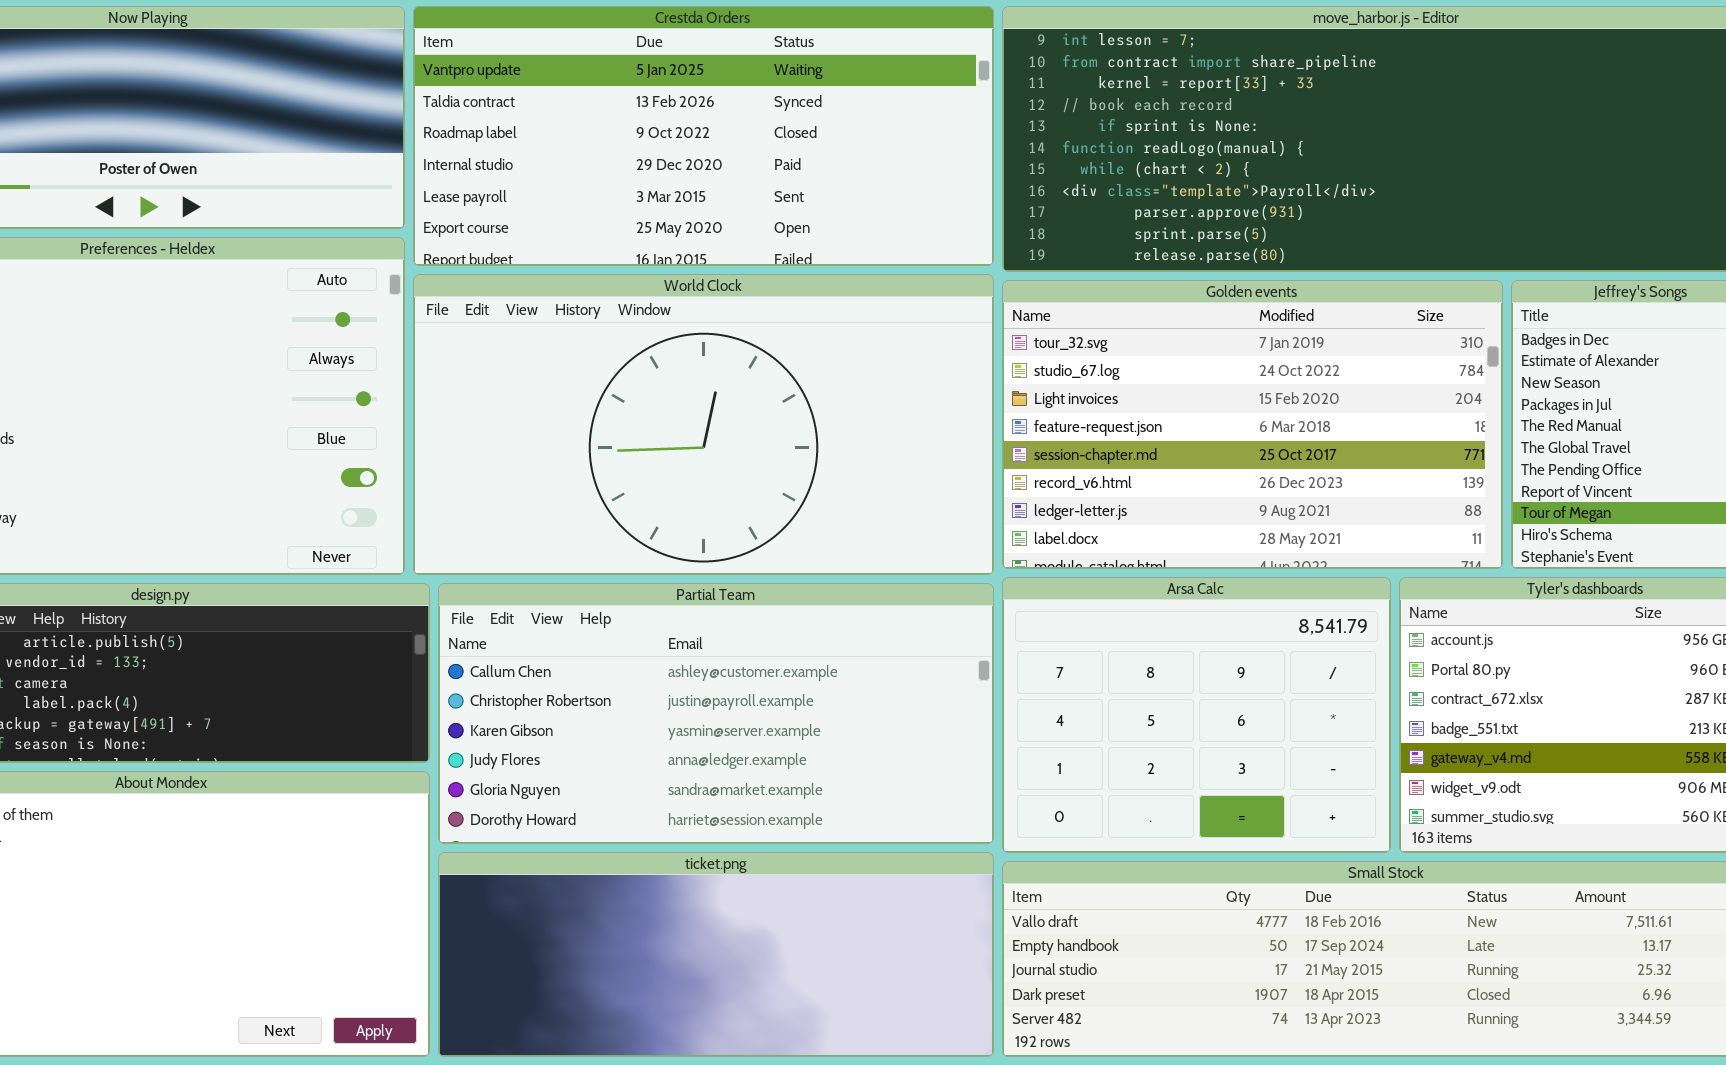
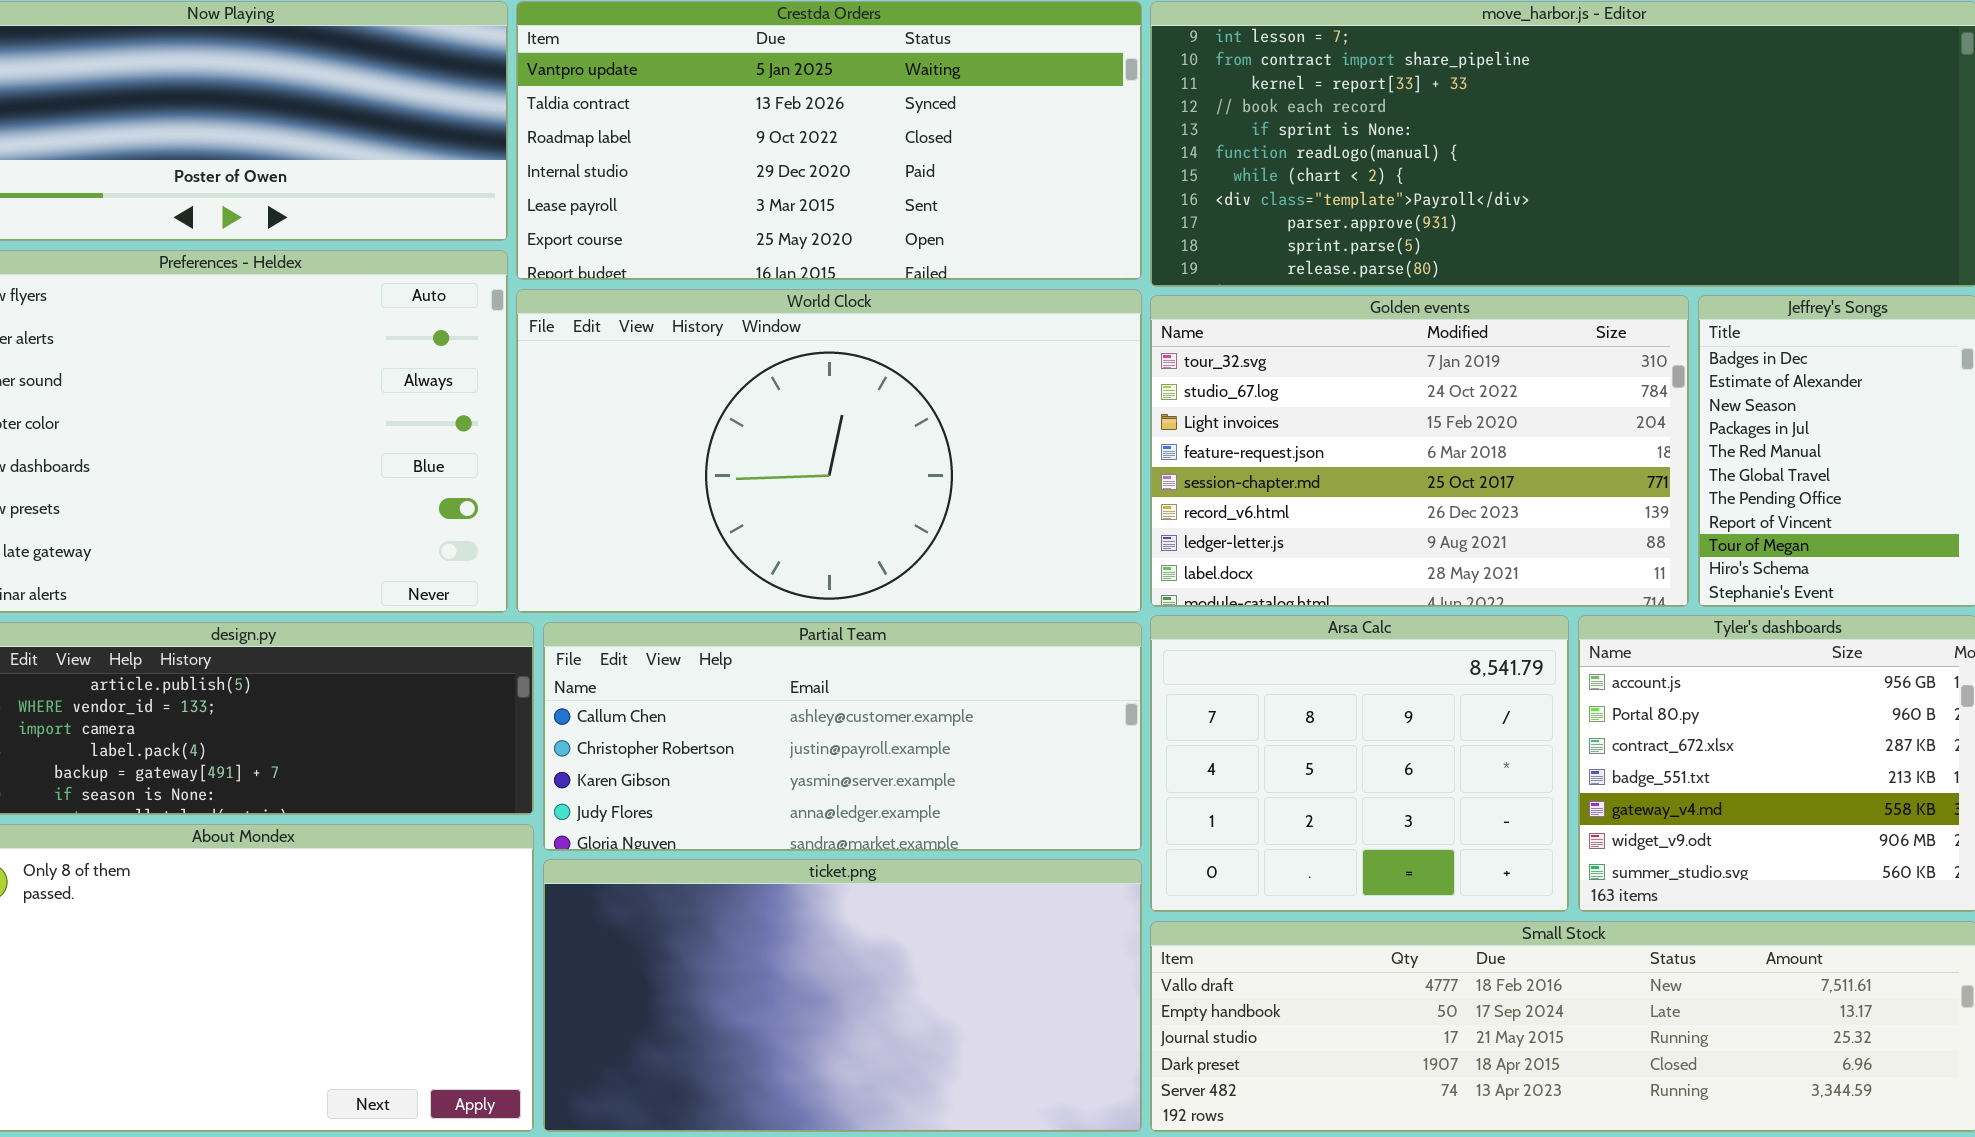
Partial Team: [438,583,994,844] -> [543,622,1142,851], resized
ticket.png: [438,852,994,1057] -> [543,859,1142,1132], resized

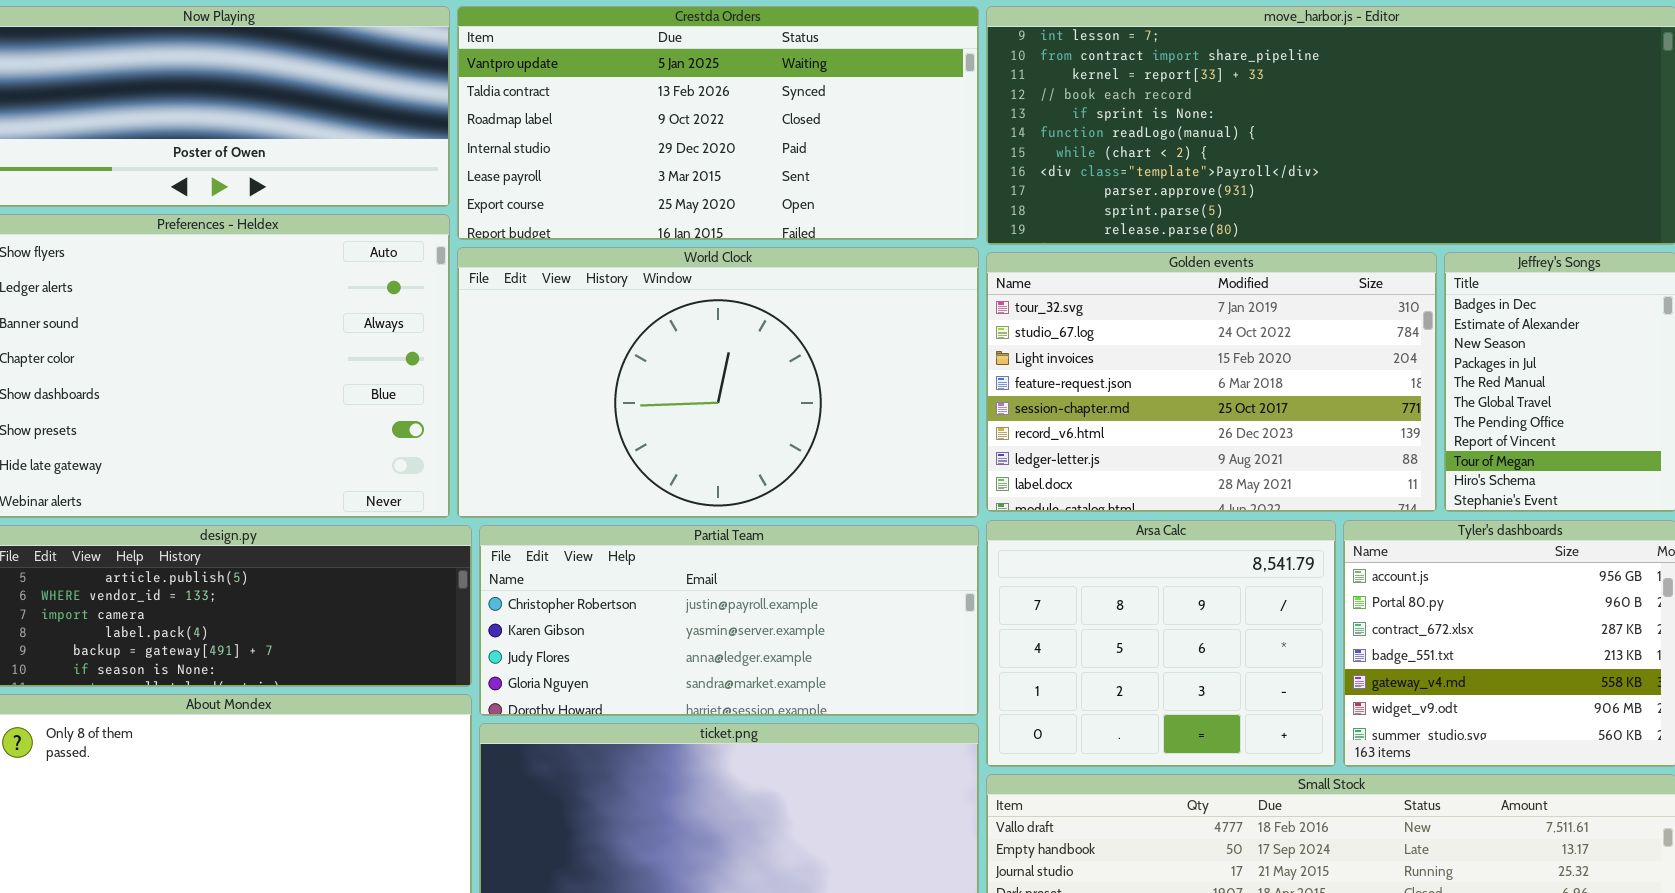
Partial Team: [543,622,1142,851] -> [479,525,979,716], scrolled down 1 row

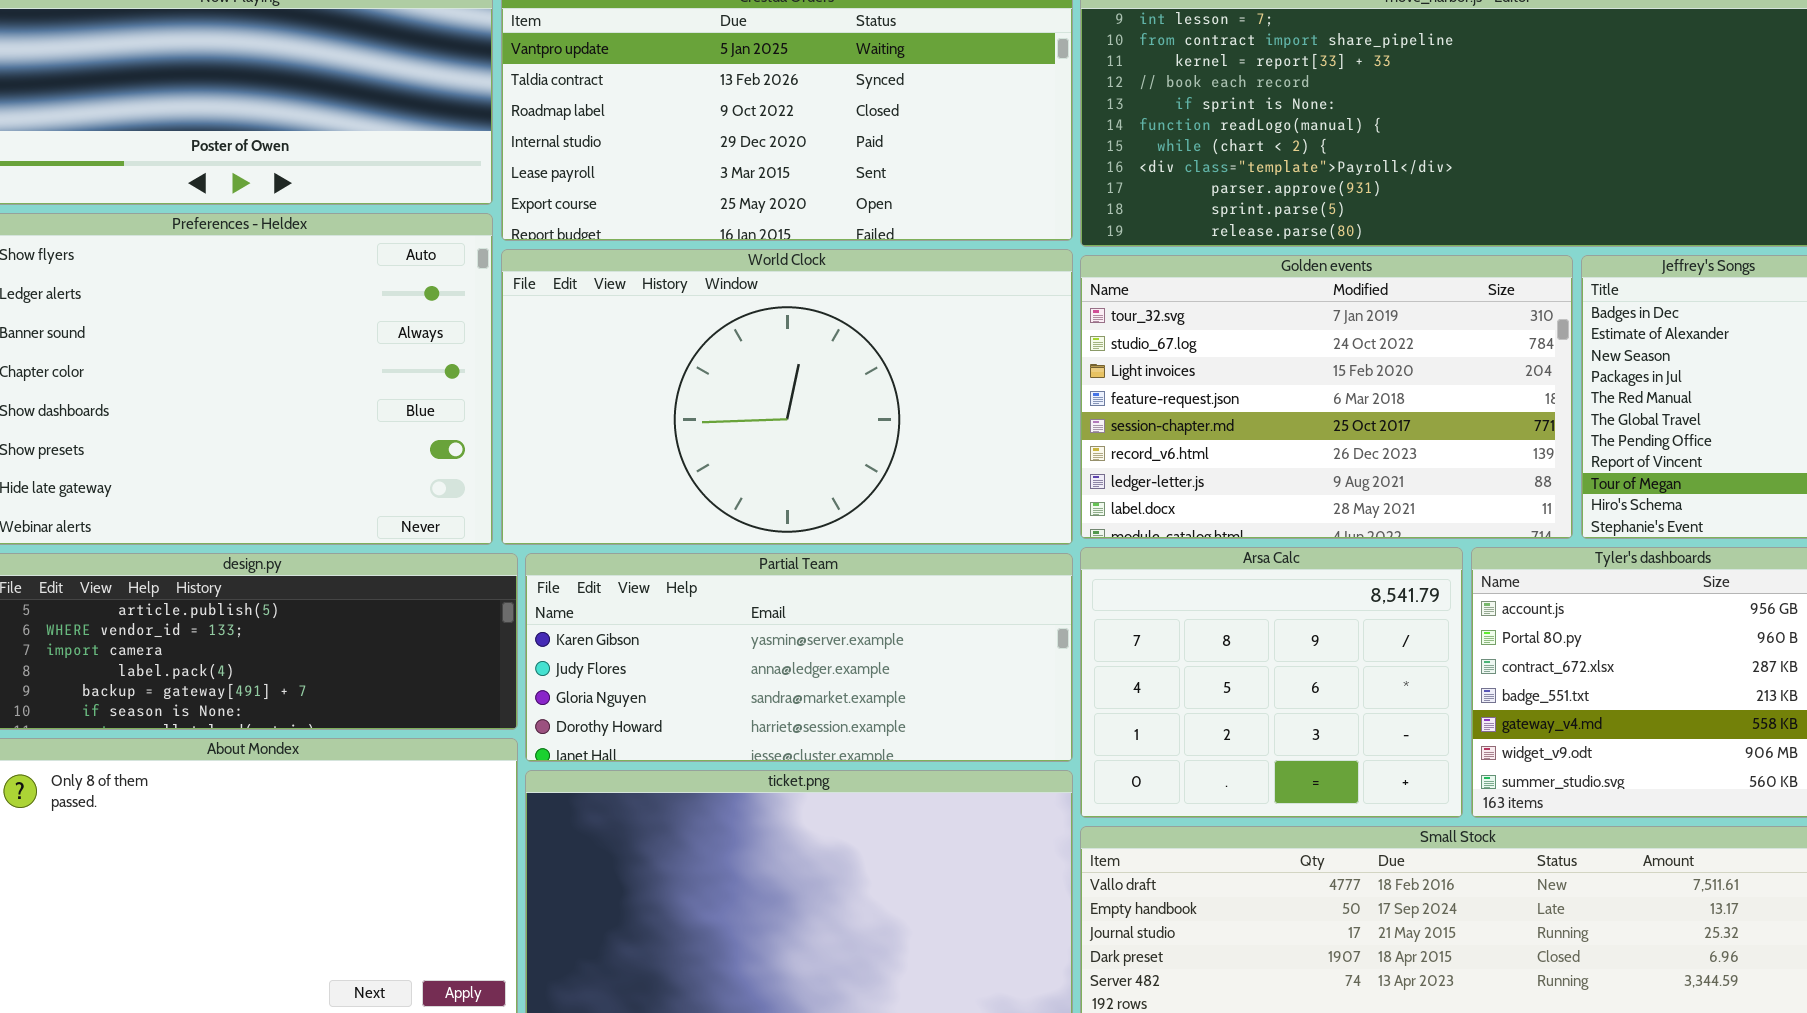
Partial Team: [479,525,979,716] -> [525,553,1073,762], scrolled down 1 row

